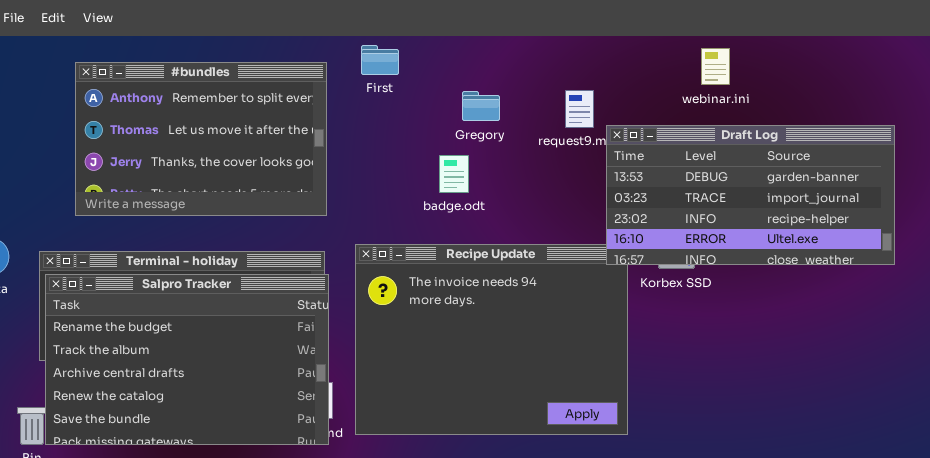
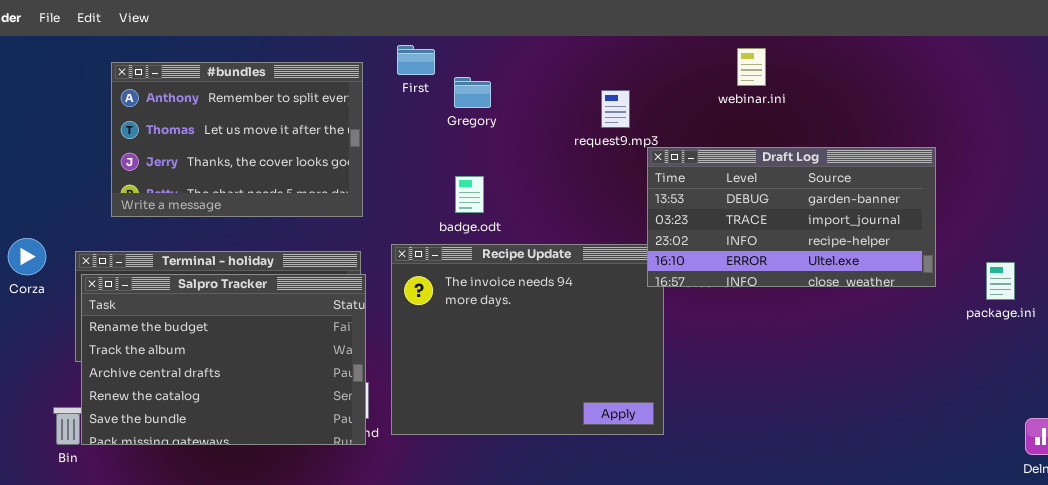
Gregory: [462,91,500,121] -> [454,77,491,108], moved
Draft Log: [606,125,895,265] -> [647,147,936,287], moved
badge.odt: [439,155,469,193] -> [455,176,484,213], moved

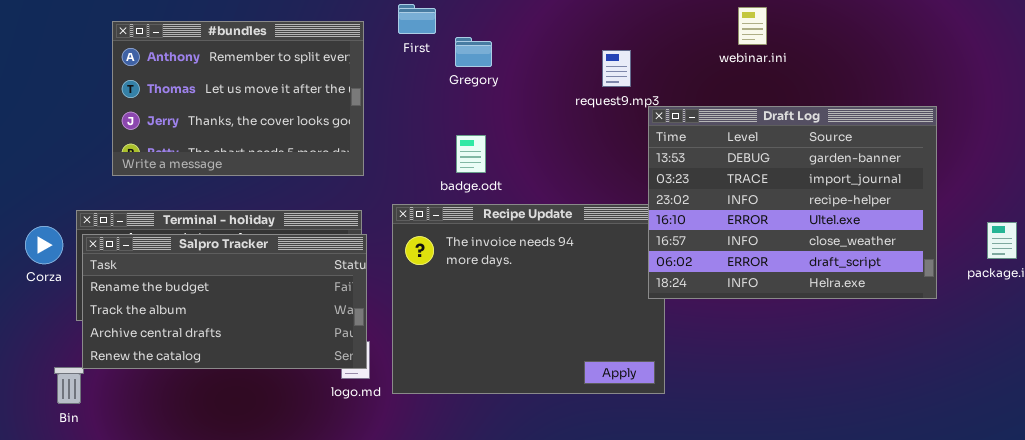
Draft Log: [647,147,936,287] -> [648,106,937,299], resized
Corza: [8,238,46,275] -> [25,226,63,264], moved
Salpro Tracker: [81,274,366,445] -> [82,234,367,369], resized

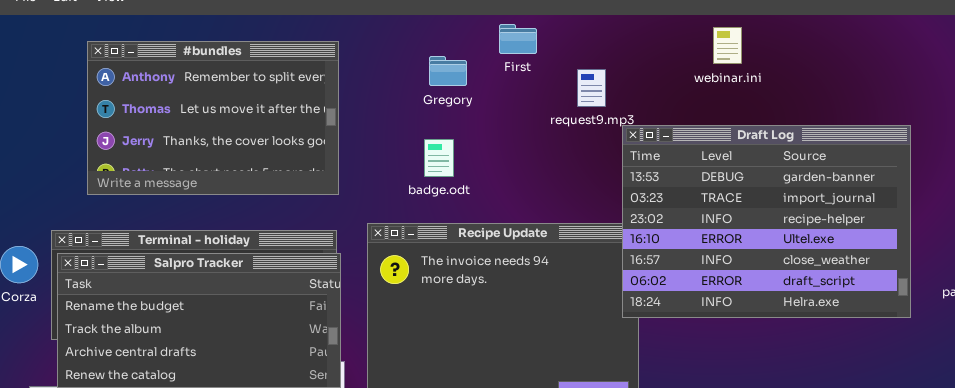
First: [398,4,436,34] -> [499,24,537,54], moved
badge.odt: [456,135,486,173] -> [424,139,454,177], moved

